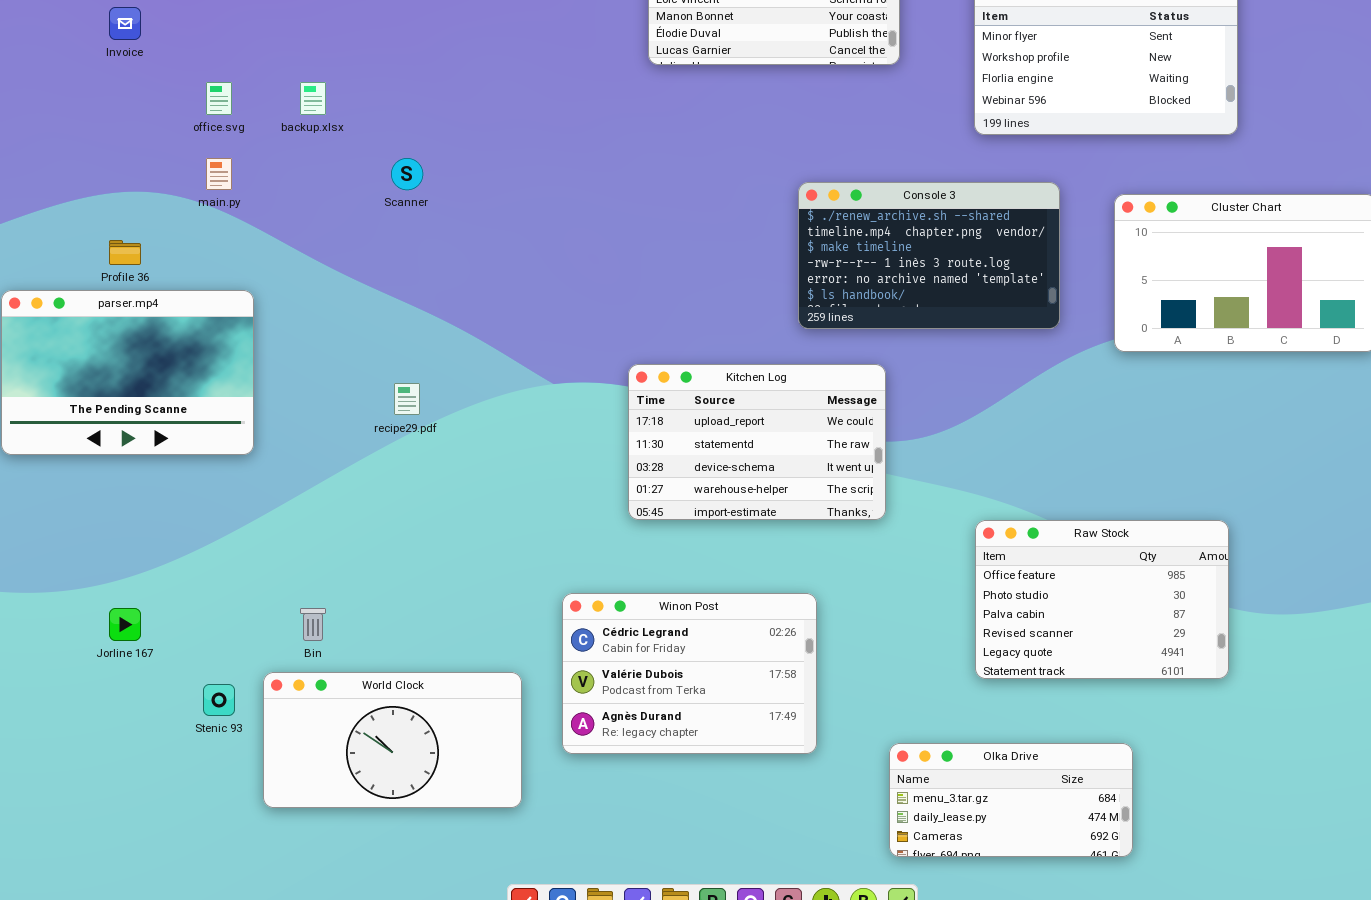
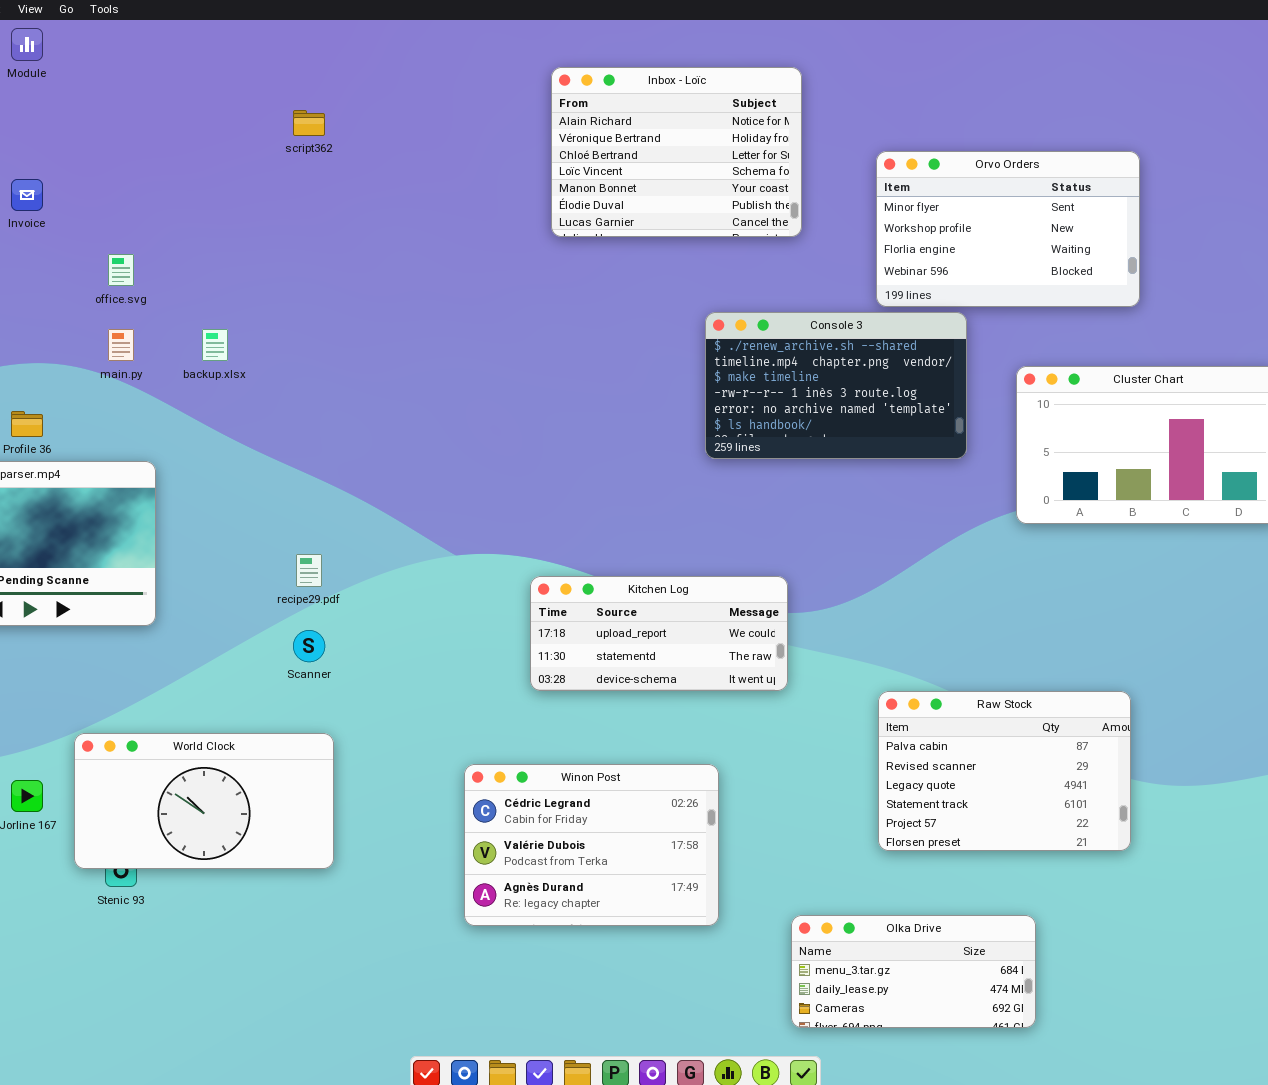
backup.xlsx: [300,82,326,115] -> [202,329,228,361], moved
Scanner: [391,158,423,190] -> [293,630,325,662], moved
Console 3: [798,182,1060,329] -> [705,312,967,459], moved
Kitchen Log: [628,364,886,520] -> [530,576,788,691], resized
Raw Stock: [975,520,1229,679] -> [878,691,1131,851], scrolled down 2 rows
World Clock: [263,672,522,808] -> [74,733,334,869], moved

